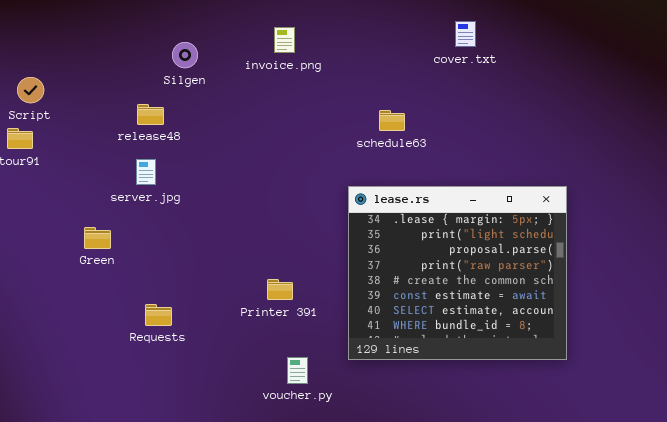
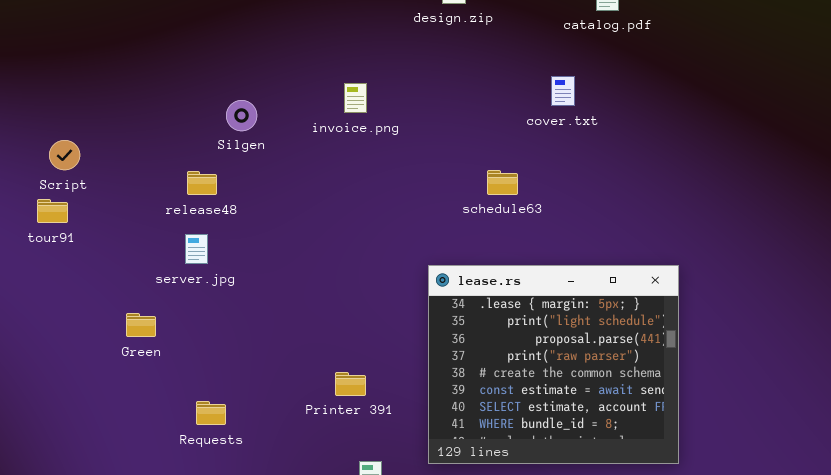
schedule63: [379,110,405,131] -> [487,170,518,195], moved

